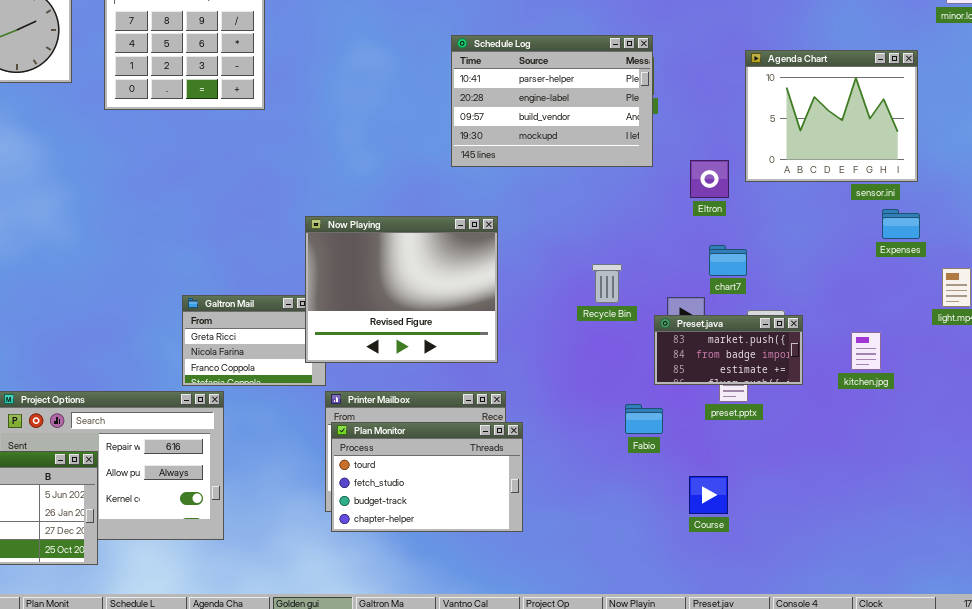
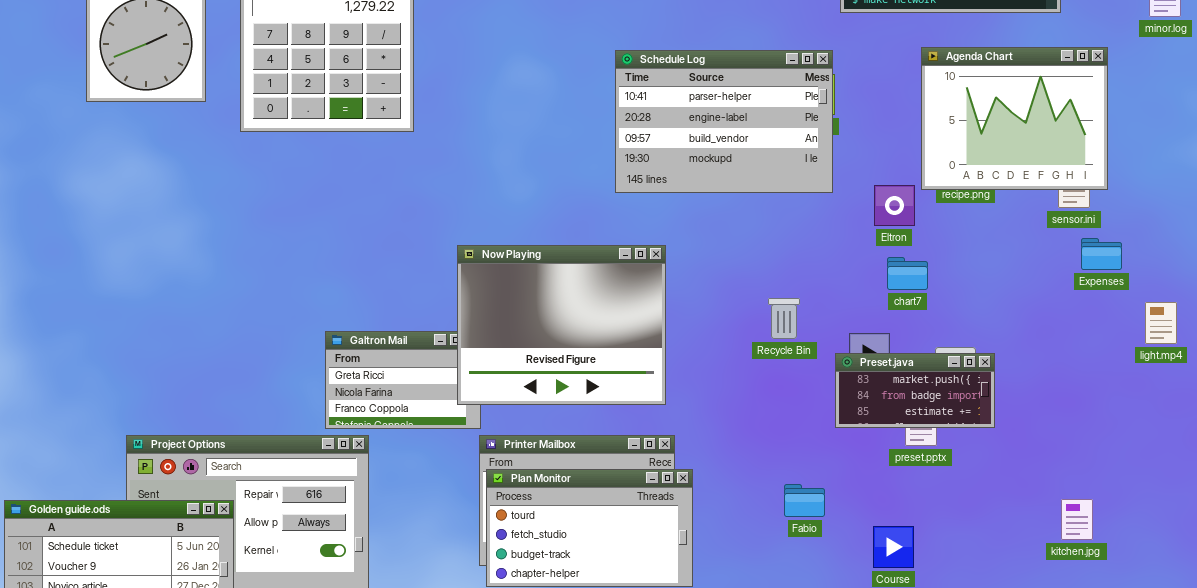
Agenda Chart: [745,50,918,182] -> [921,47,1108,190], moved
chart7: [709,245,747,276] -> [887,257,928,290], moved
kitchen.jpg: [851,332,881,370] -> [1061,499,1093,540], moved
Fabio: [625,404,663,434] -> [784,484,825,517], moved

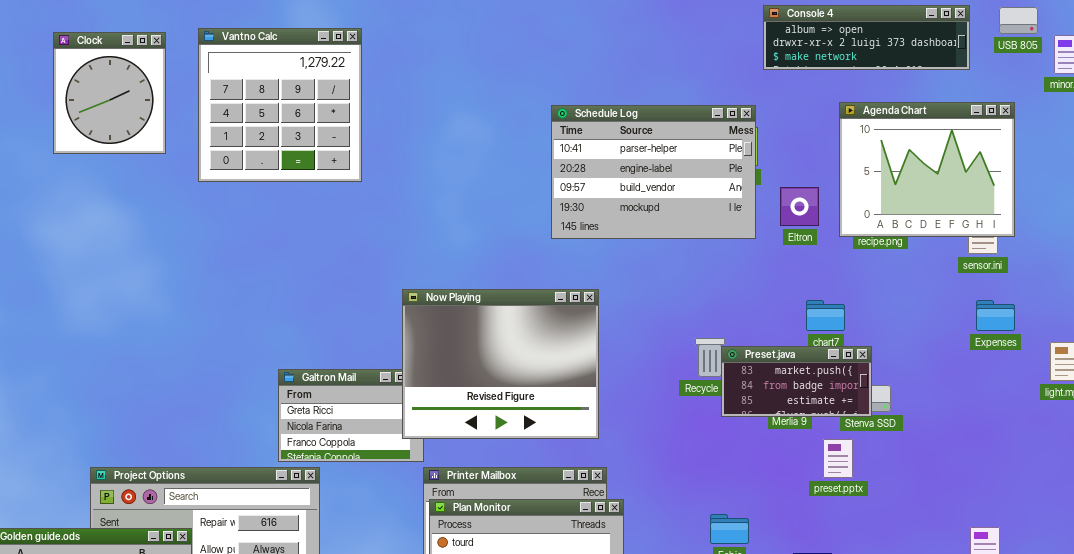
Eltron: [874,185,915,226] -> [780,187,819,226], moved
Expenses: [1081,238,1122,270] -> [976,300,1015,331], moved
Preset.java: [835,353,995,428] -> [721,346,872,417], moved

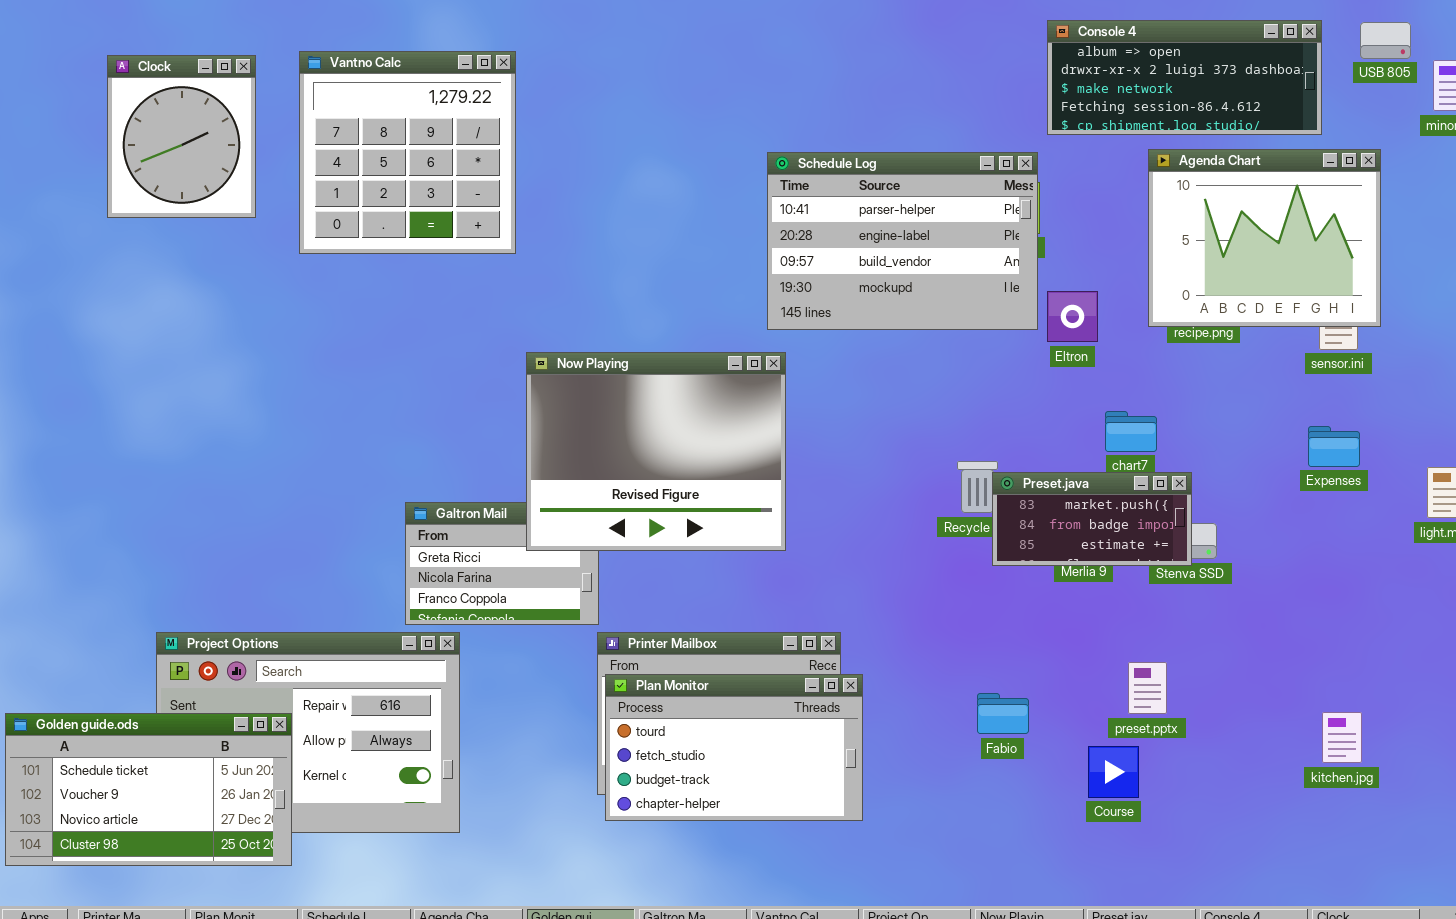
Console 4: [763,5,970,70] -> [1047,20,1322,135], resized
Eltron: [780,187,819,226] -> [1047,291,1098,342], moved
Now Playing: [402,289,599,439] -> [526,352,786,551], moved
Expenses: [976,300,1015,331] -> [1308,426,1360,467], moved
preset.pptx: [823,439,853,478] -> [1128,662,1167,714], moved

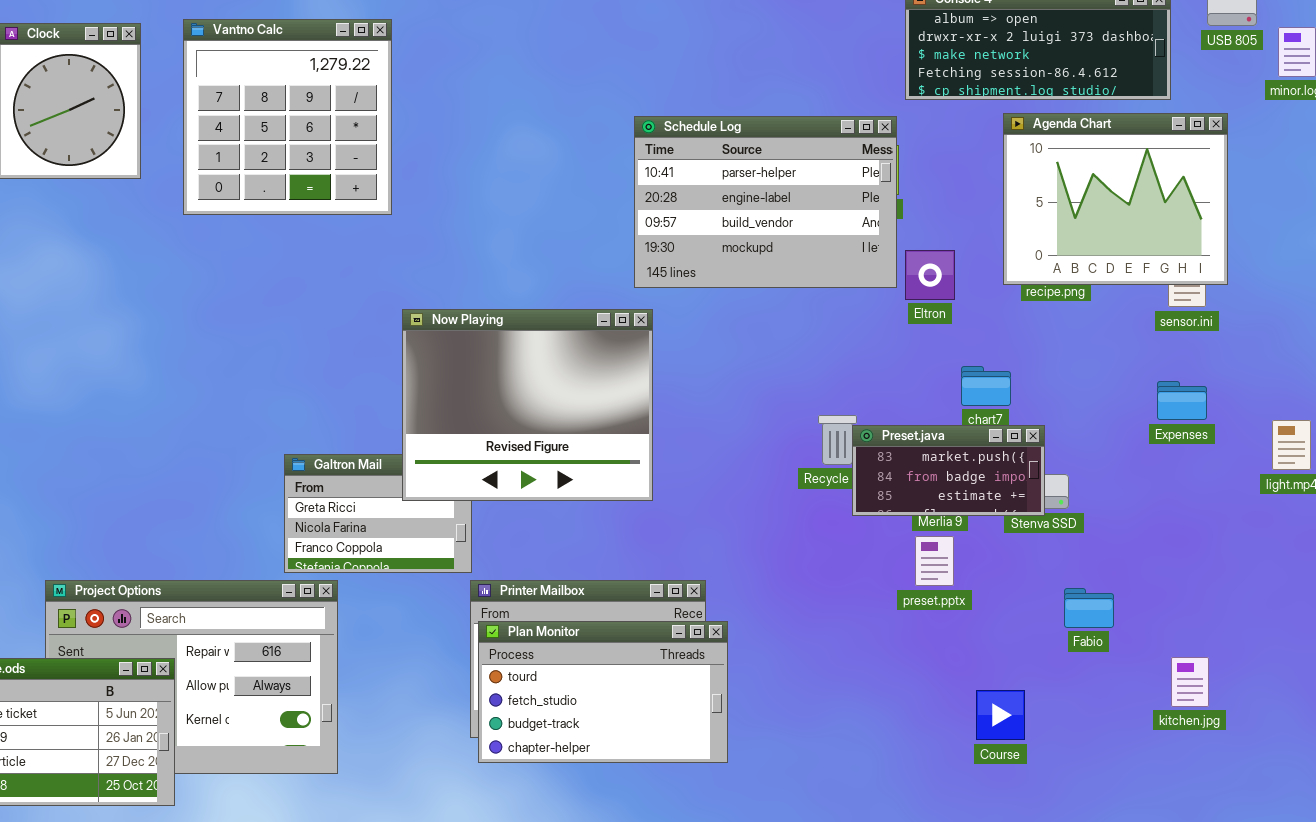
preset.pptx: [1128,662,1167,714] -> [915,536,954,586], moved
Fabio: [977,693,1029,734] -> [1064,588,1114,628], moved
Course: [1088,746,1139,798] -> [976,690,1025,740], moved

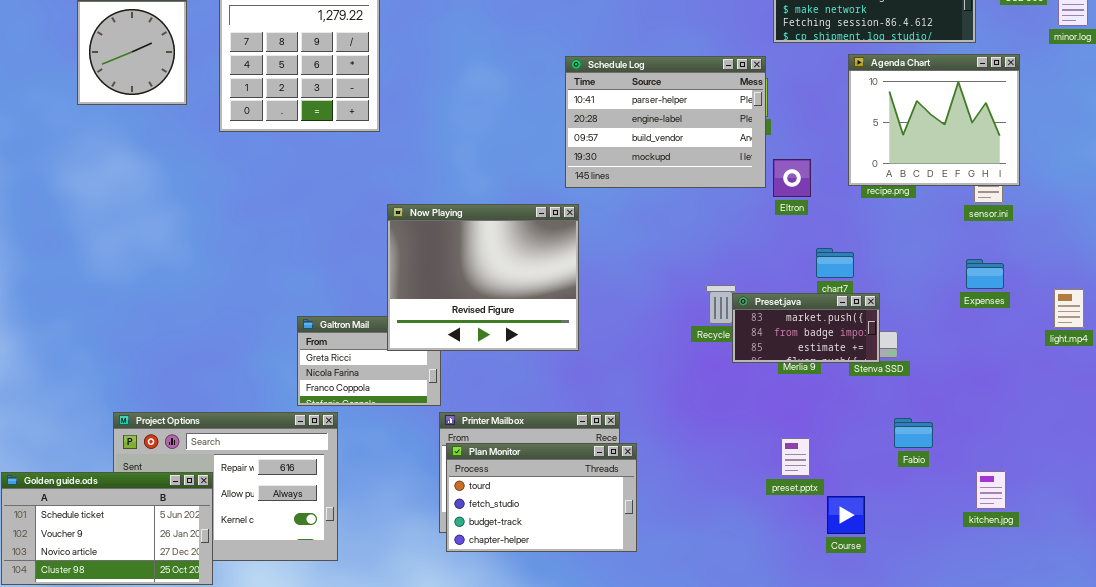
preset.pptx: [915,536,954,586] -> [781,438,810,476], moved

